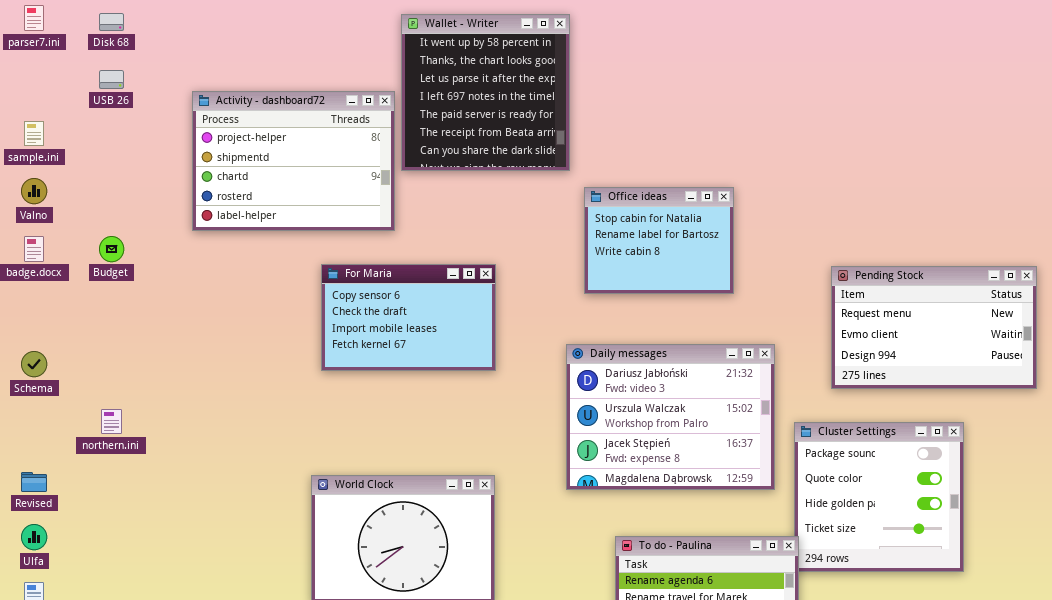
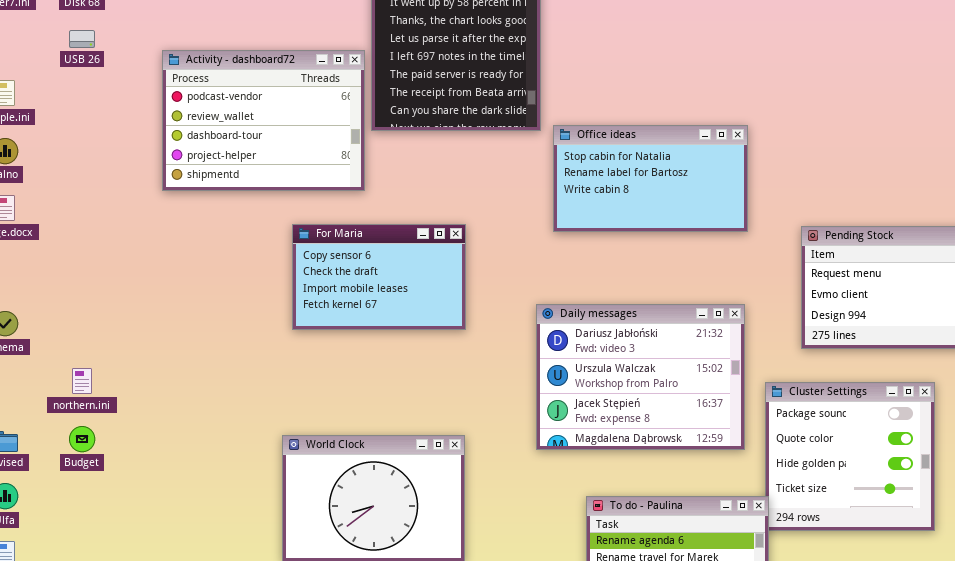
Activity - dashboard72: [192,91,395,231] -> [162,50,365,191], scrolled up 3 rows
Office ideas: [584,187,734,294] -> [553,125,748,232], moved, resized
Budget: [99,236,124,262] -> [69,426,95,452], moved

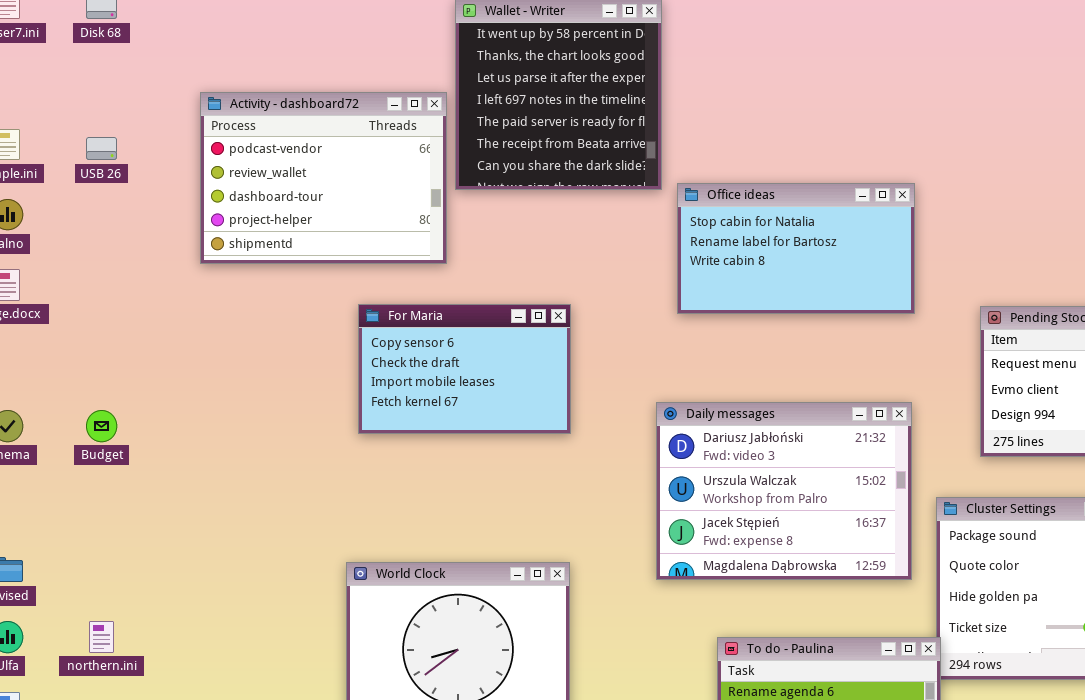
USB 26: [69,30,95,48] -> [86,137,117,160], moved
northern.ini: [72,368,92,394] -> [89,621,114,653], moved
Budget: [69,426,95,452] -> [86,410,117,442], moved

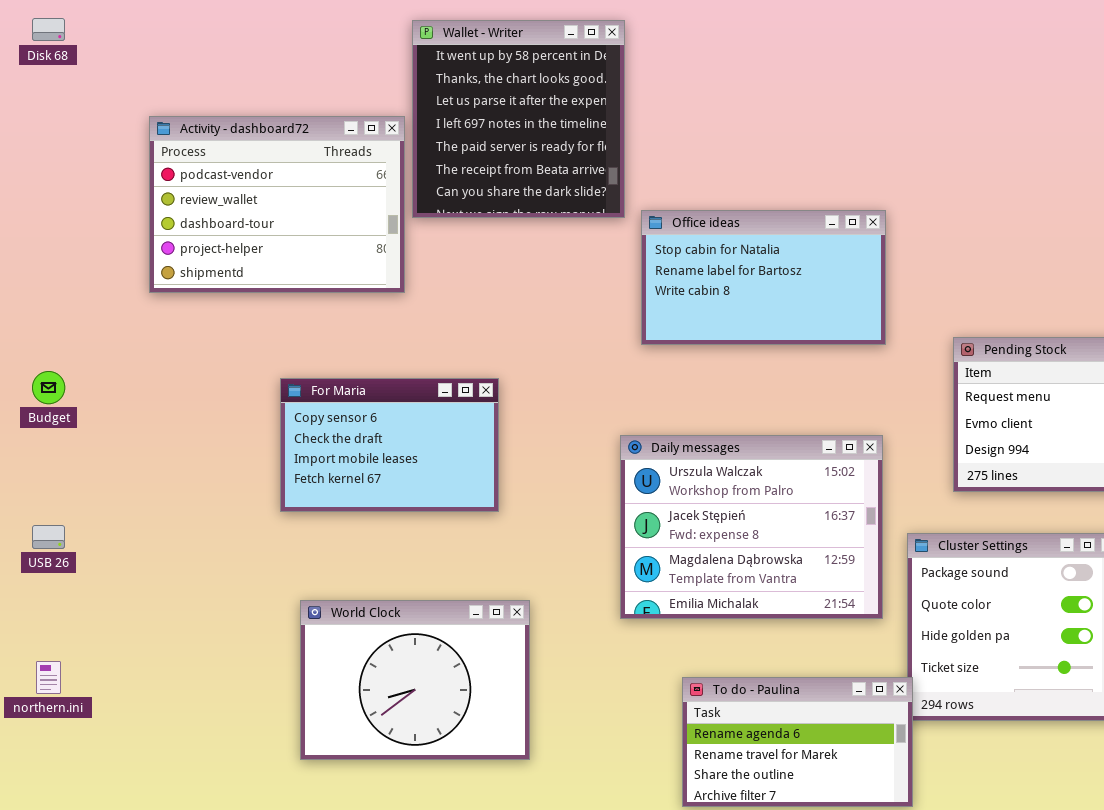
USB 26: [86,137,117,160] -> [32,525,65,549], moved
For Maria: [358,304,571,434] -> [280,378,499,512], moved
Daily messages: [656,402,912,580] -> [620,435,883,619], scrolled down 1 row
Budget: [86,410,117,442] -> [32,371,65,404], moved

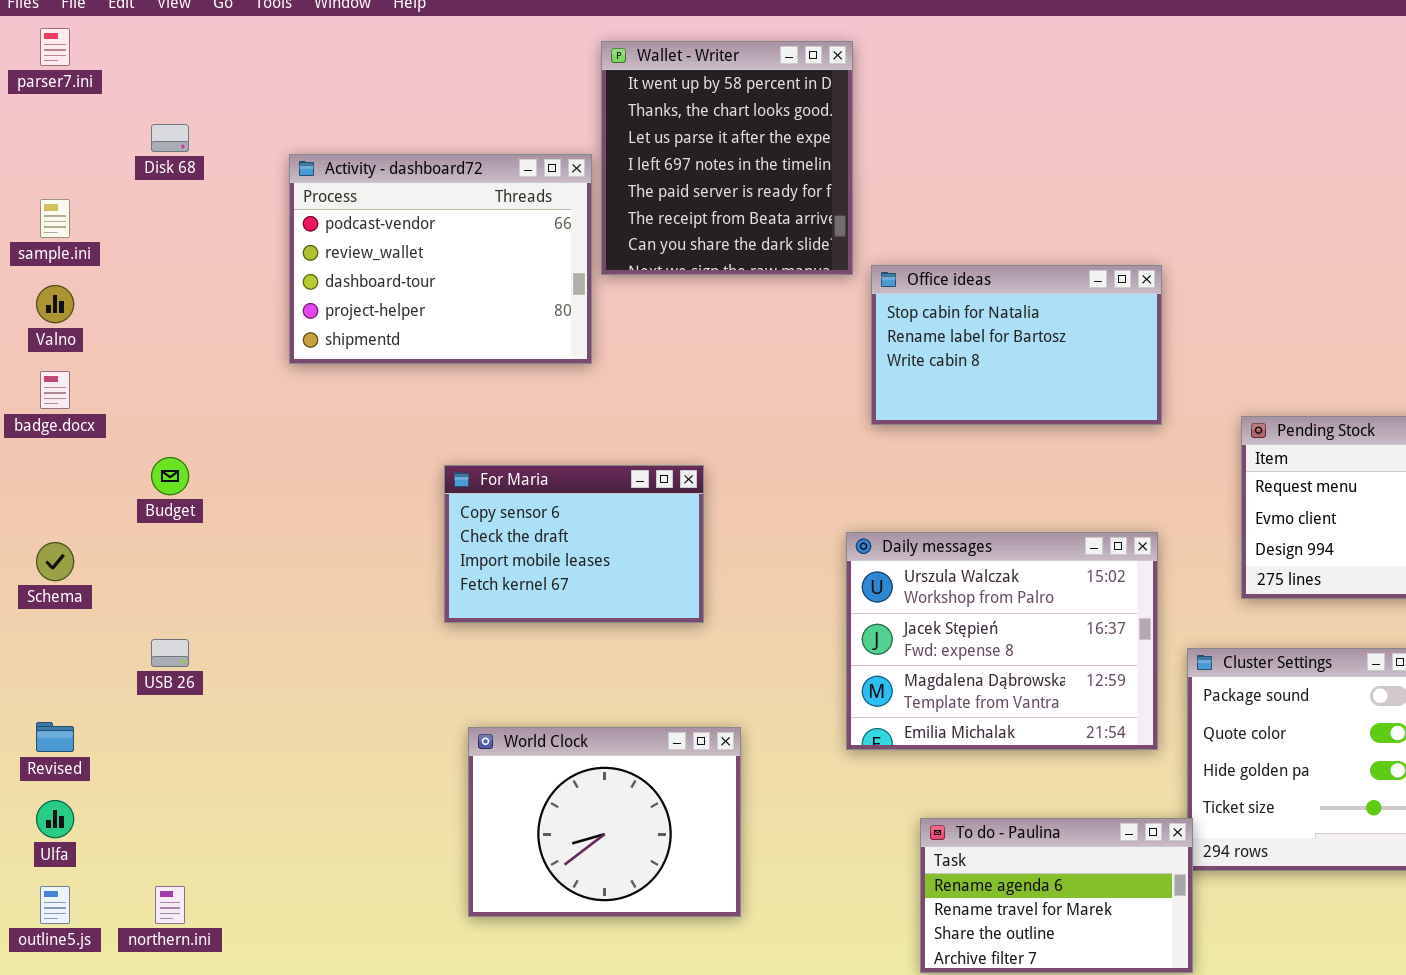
Disk 68: [32,18,65,41] -> [151,124,189,152], moved
northern.ini: [36,661,61,694] -> [155,886,185,924], moved

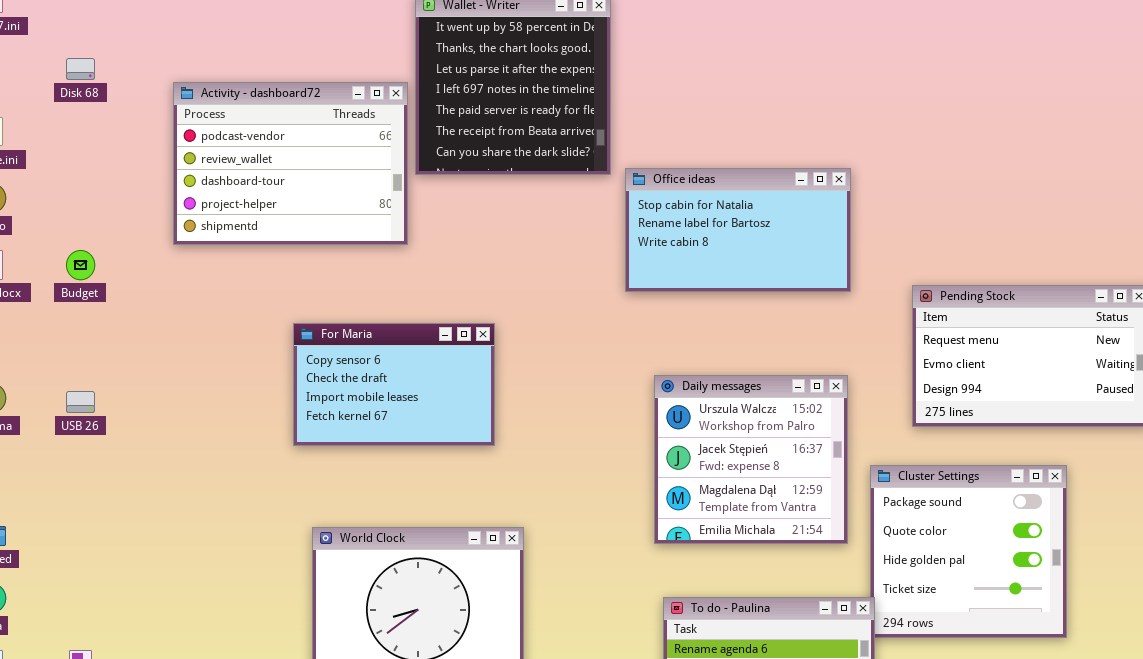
Budget: [151,457,189,495] -> [66,250,95,280], moved
Daily messages: [846,532,1158,750] -> [654,375,848,544], resized
USB 26: [151,639,189,667] -> [66,391,95,413], moved

